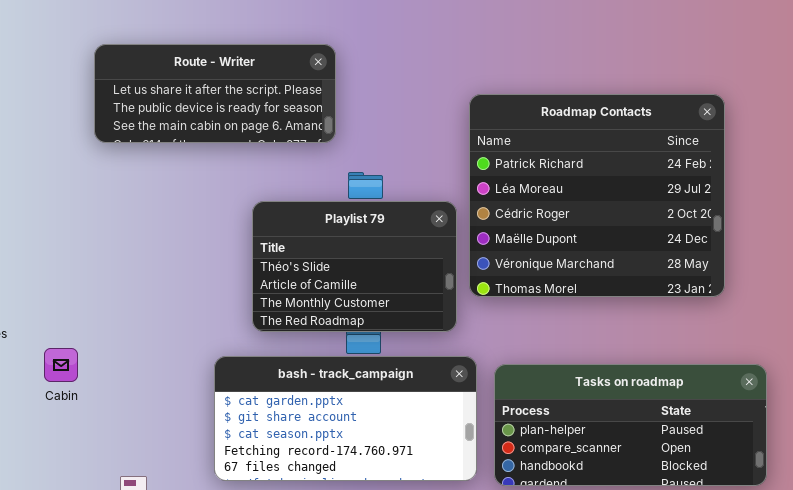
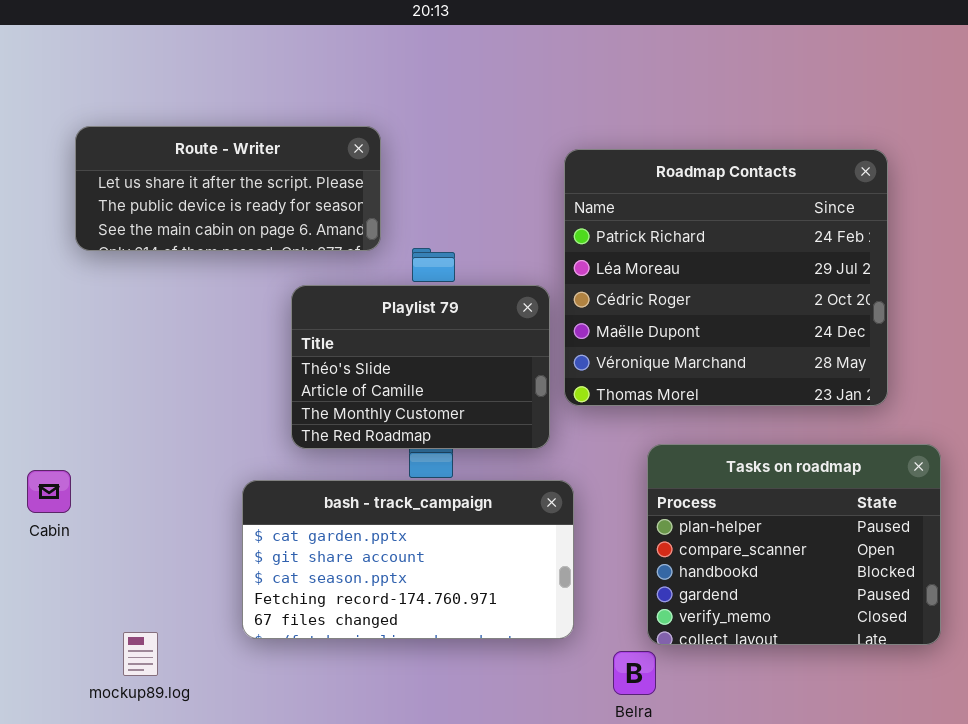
Route - Writer: [94,44,336,143] -> [75,126,381,251], moved
Tasks on roadmap: [494,364,767,486] -> [647,444,941,645], resized

